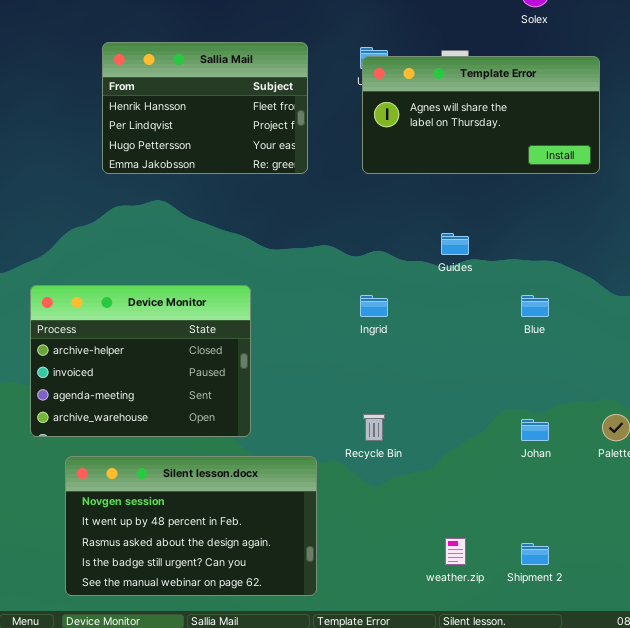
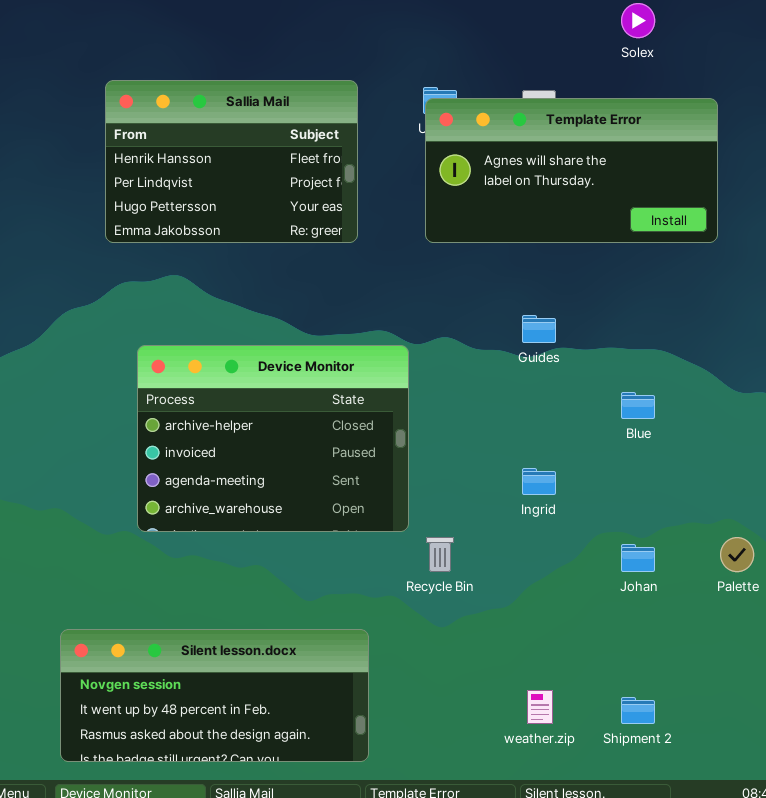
Device Monitor: [30,285,251,437] -> [137,345,409,532], moved
Ingrid: [360,295,388,317] -> [522,468,556,495], moved
Silent lesson.docx: [65,456,317,596] -> [60,629,369,762], resized

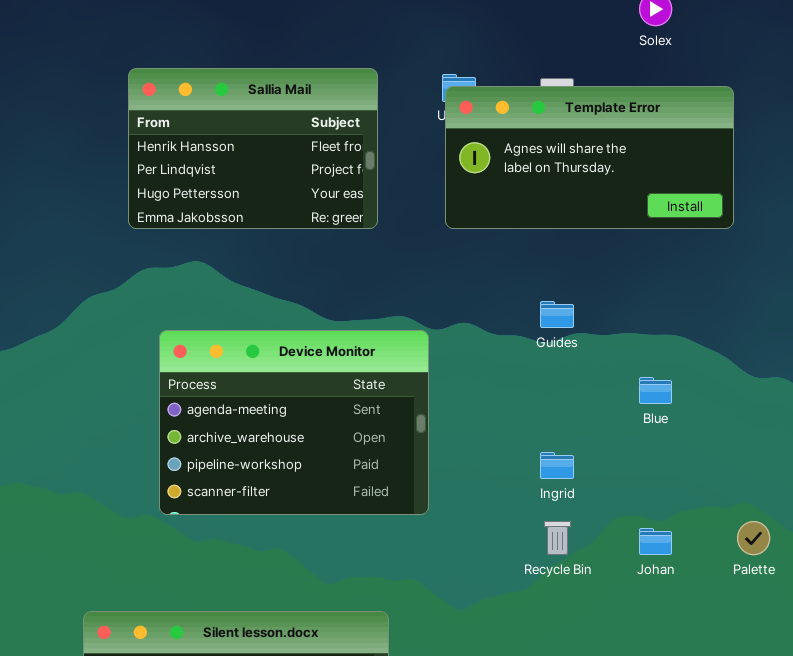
Device Monitor: [137,345,409,532] -> [159,330,429,515], scrolled down 2 rows
Recycle Bin: [426,537,454,572] -> [544,521,571,555], moved

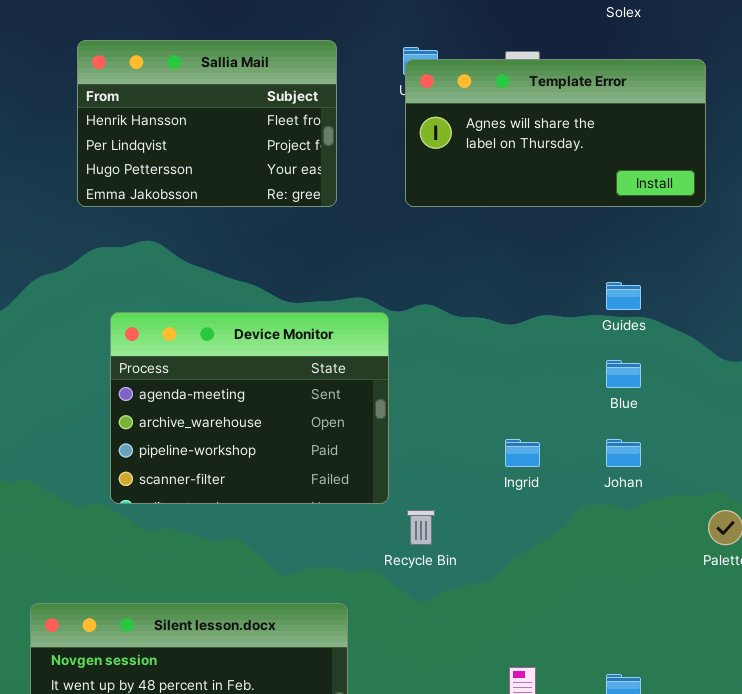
Guides: [540,301,574,328] -> [606,282,641,310], moved
Recycle Bin: [544,521,571,555] -> [407,510,435,545], moved
Johan: [639,528,672,555] -> [606,439,641,467], moved

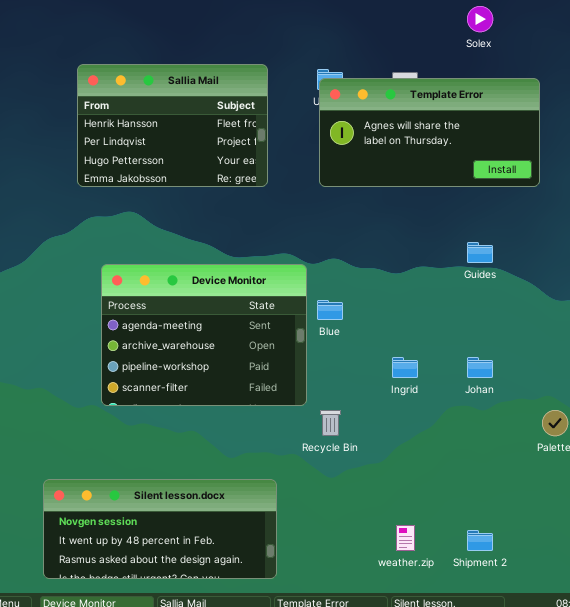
Blue: [606,360,641,388] -> [317,300,343,320], moved

